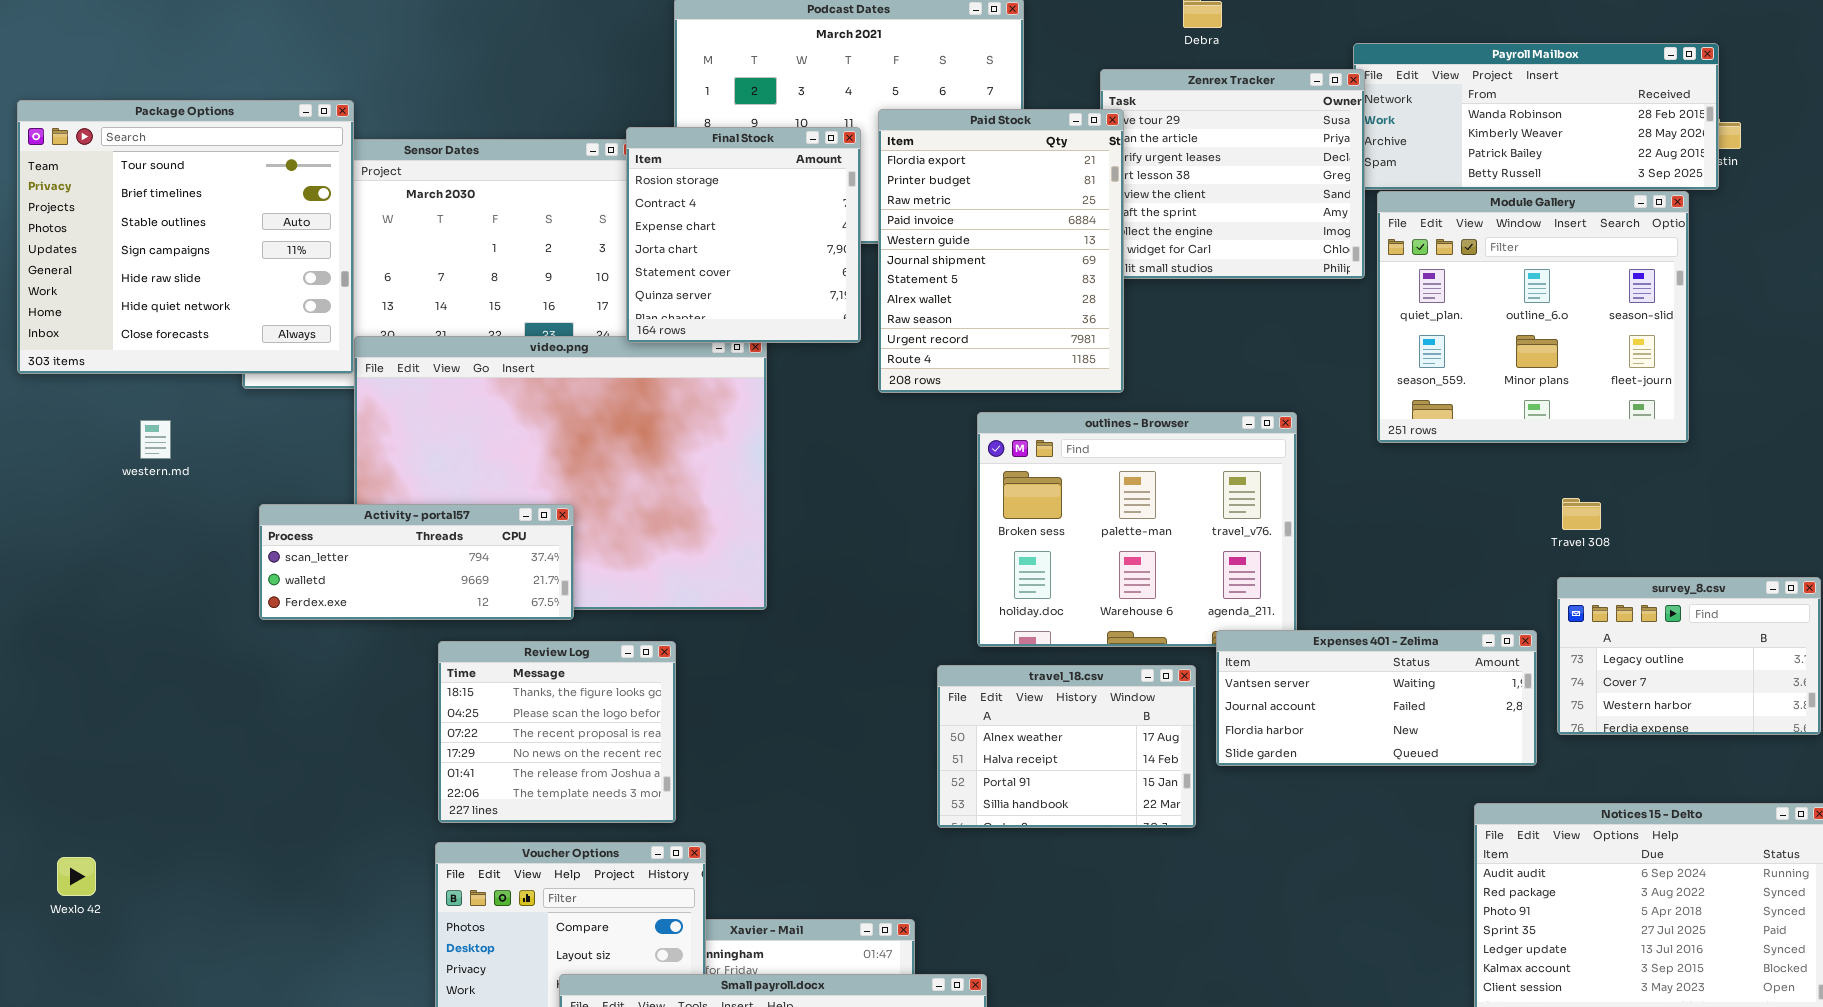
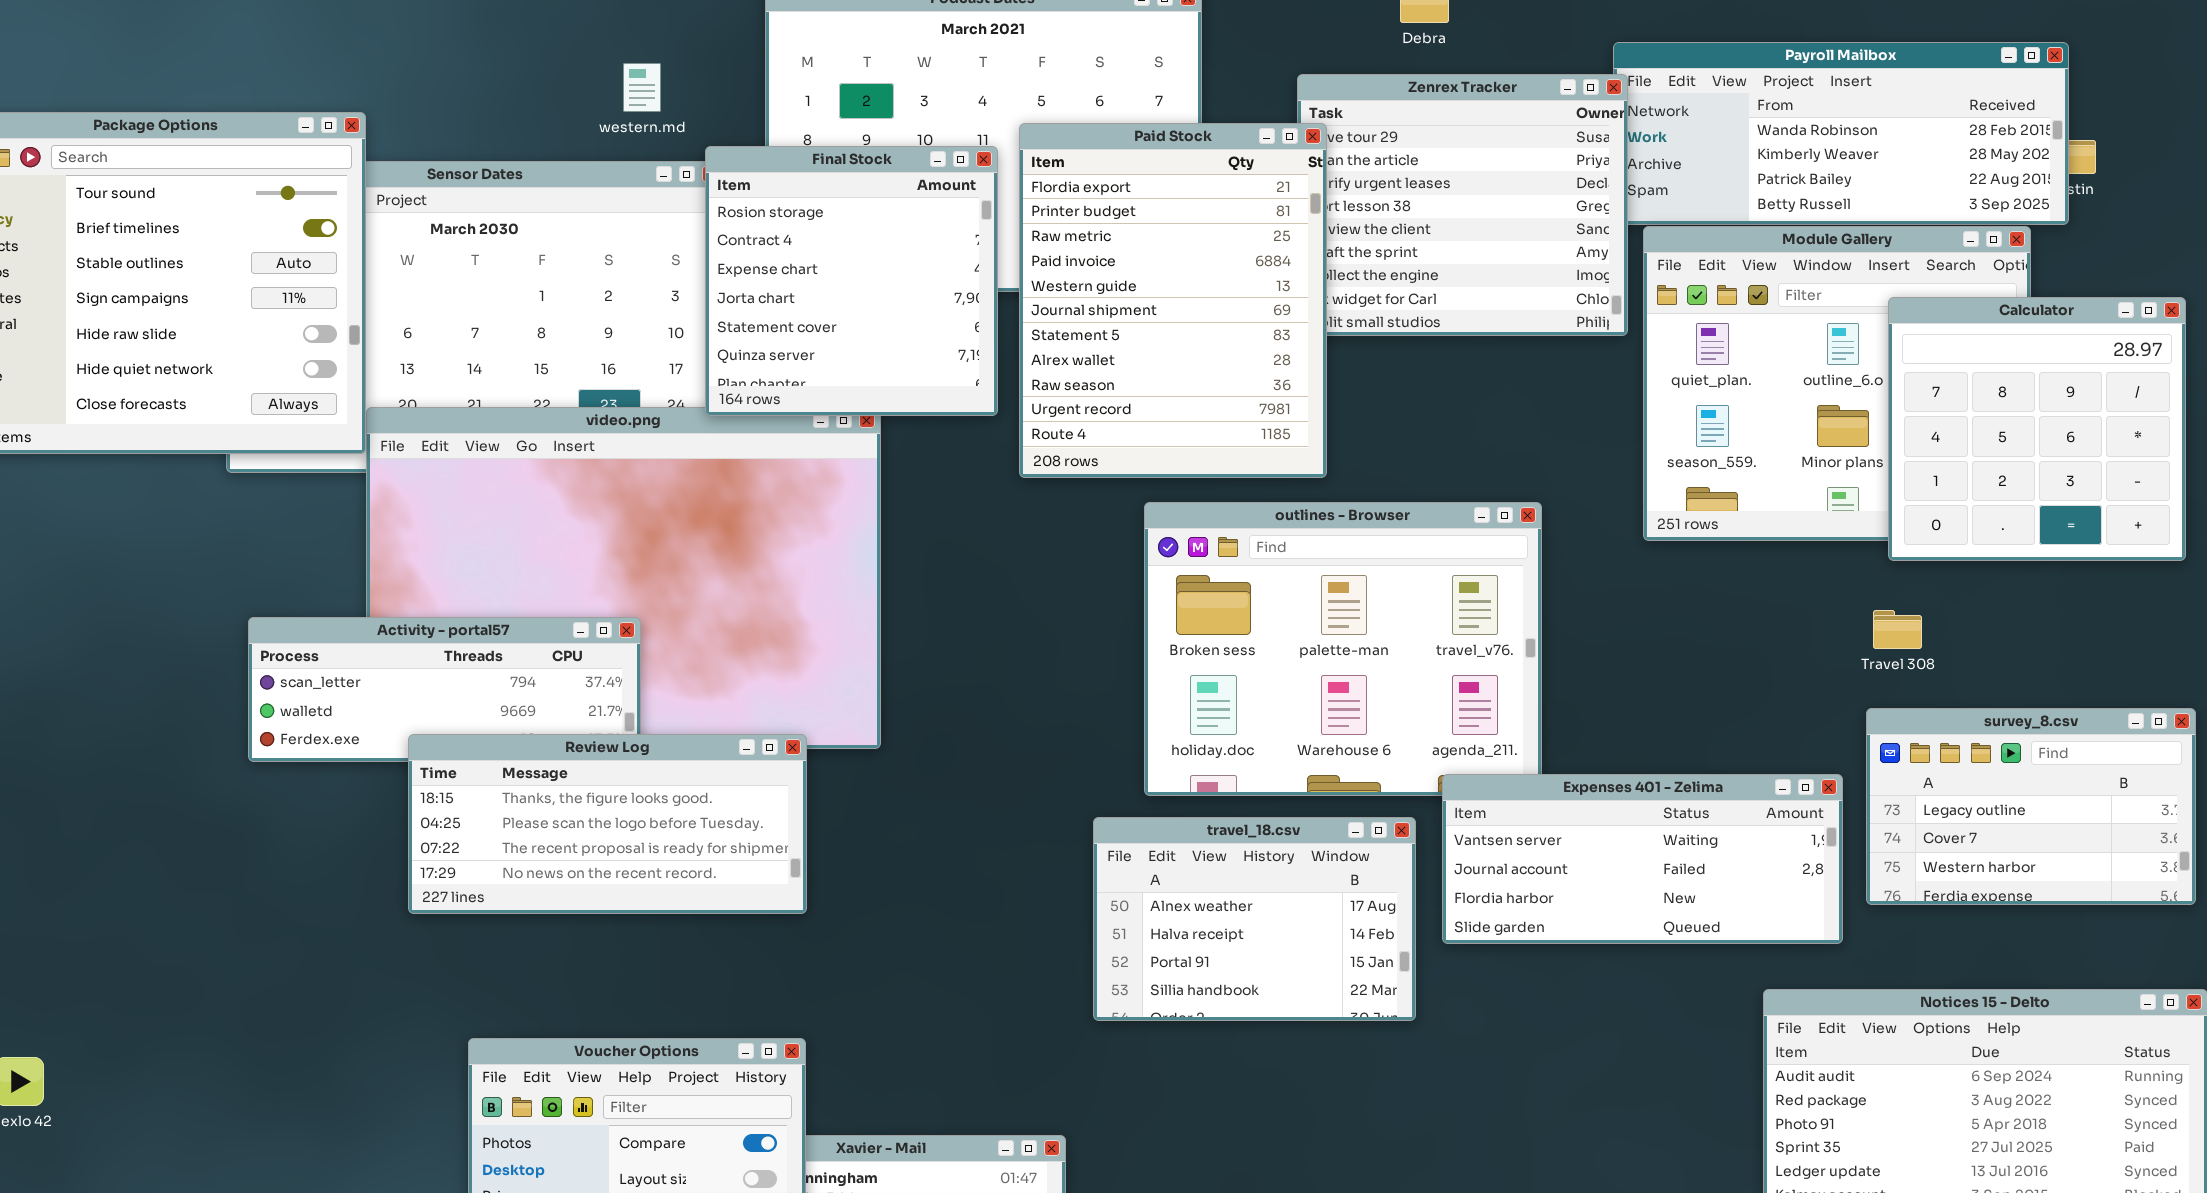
Calculator: none -> [1888,297,2186,561], opened
western.md: [140,420,171,459] -> [623,63,661,112], moved
Review Log: [438,641,676,823] -> [408,734,807,914], moved, resized

